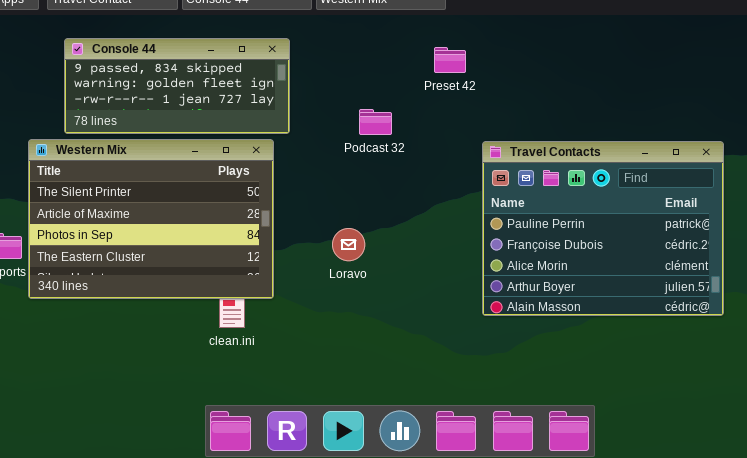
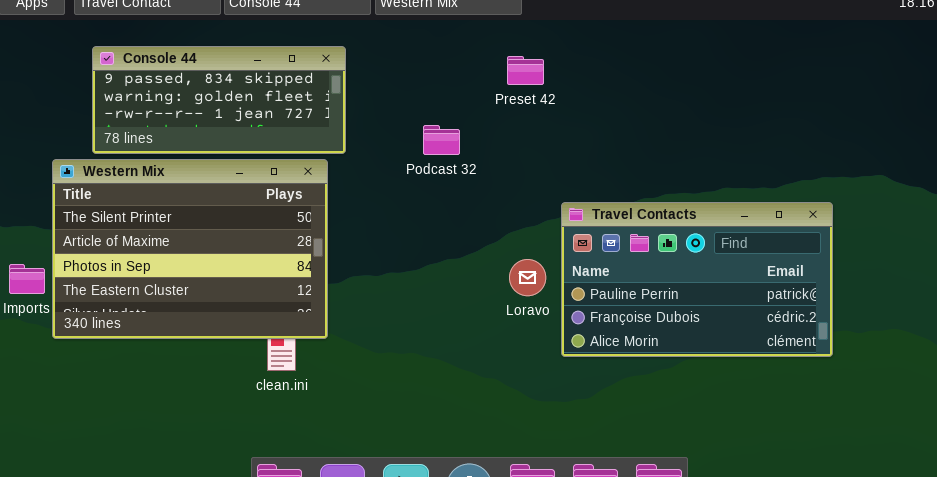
Travel Contacts: [482,141,724,316] -> [561,202,833,357], resized
Loravo: [332,228,365,261] -> [509,259,546,296], moved

